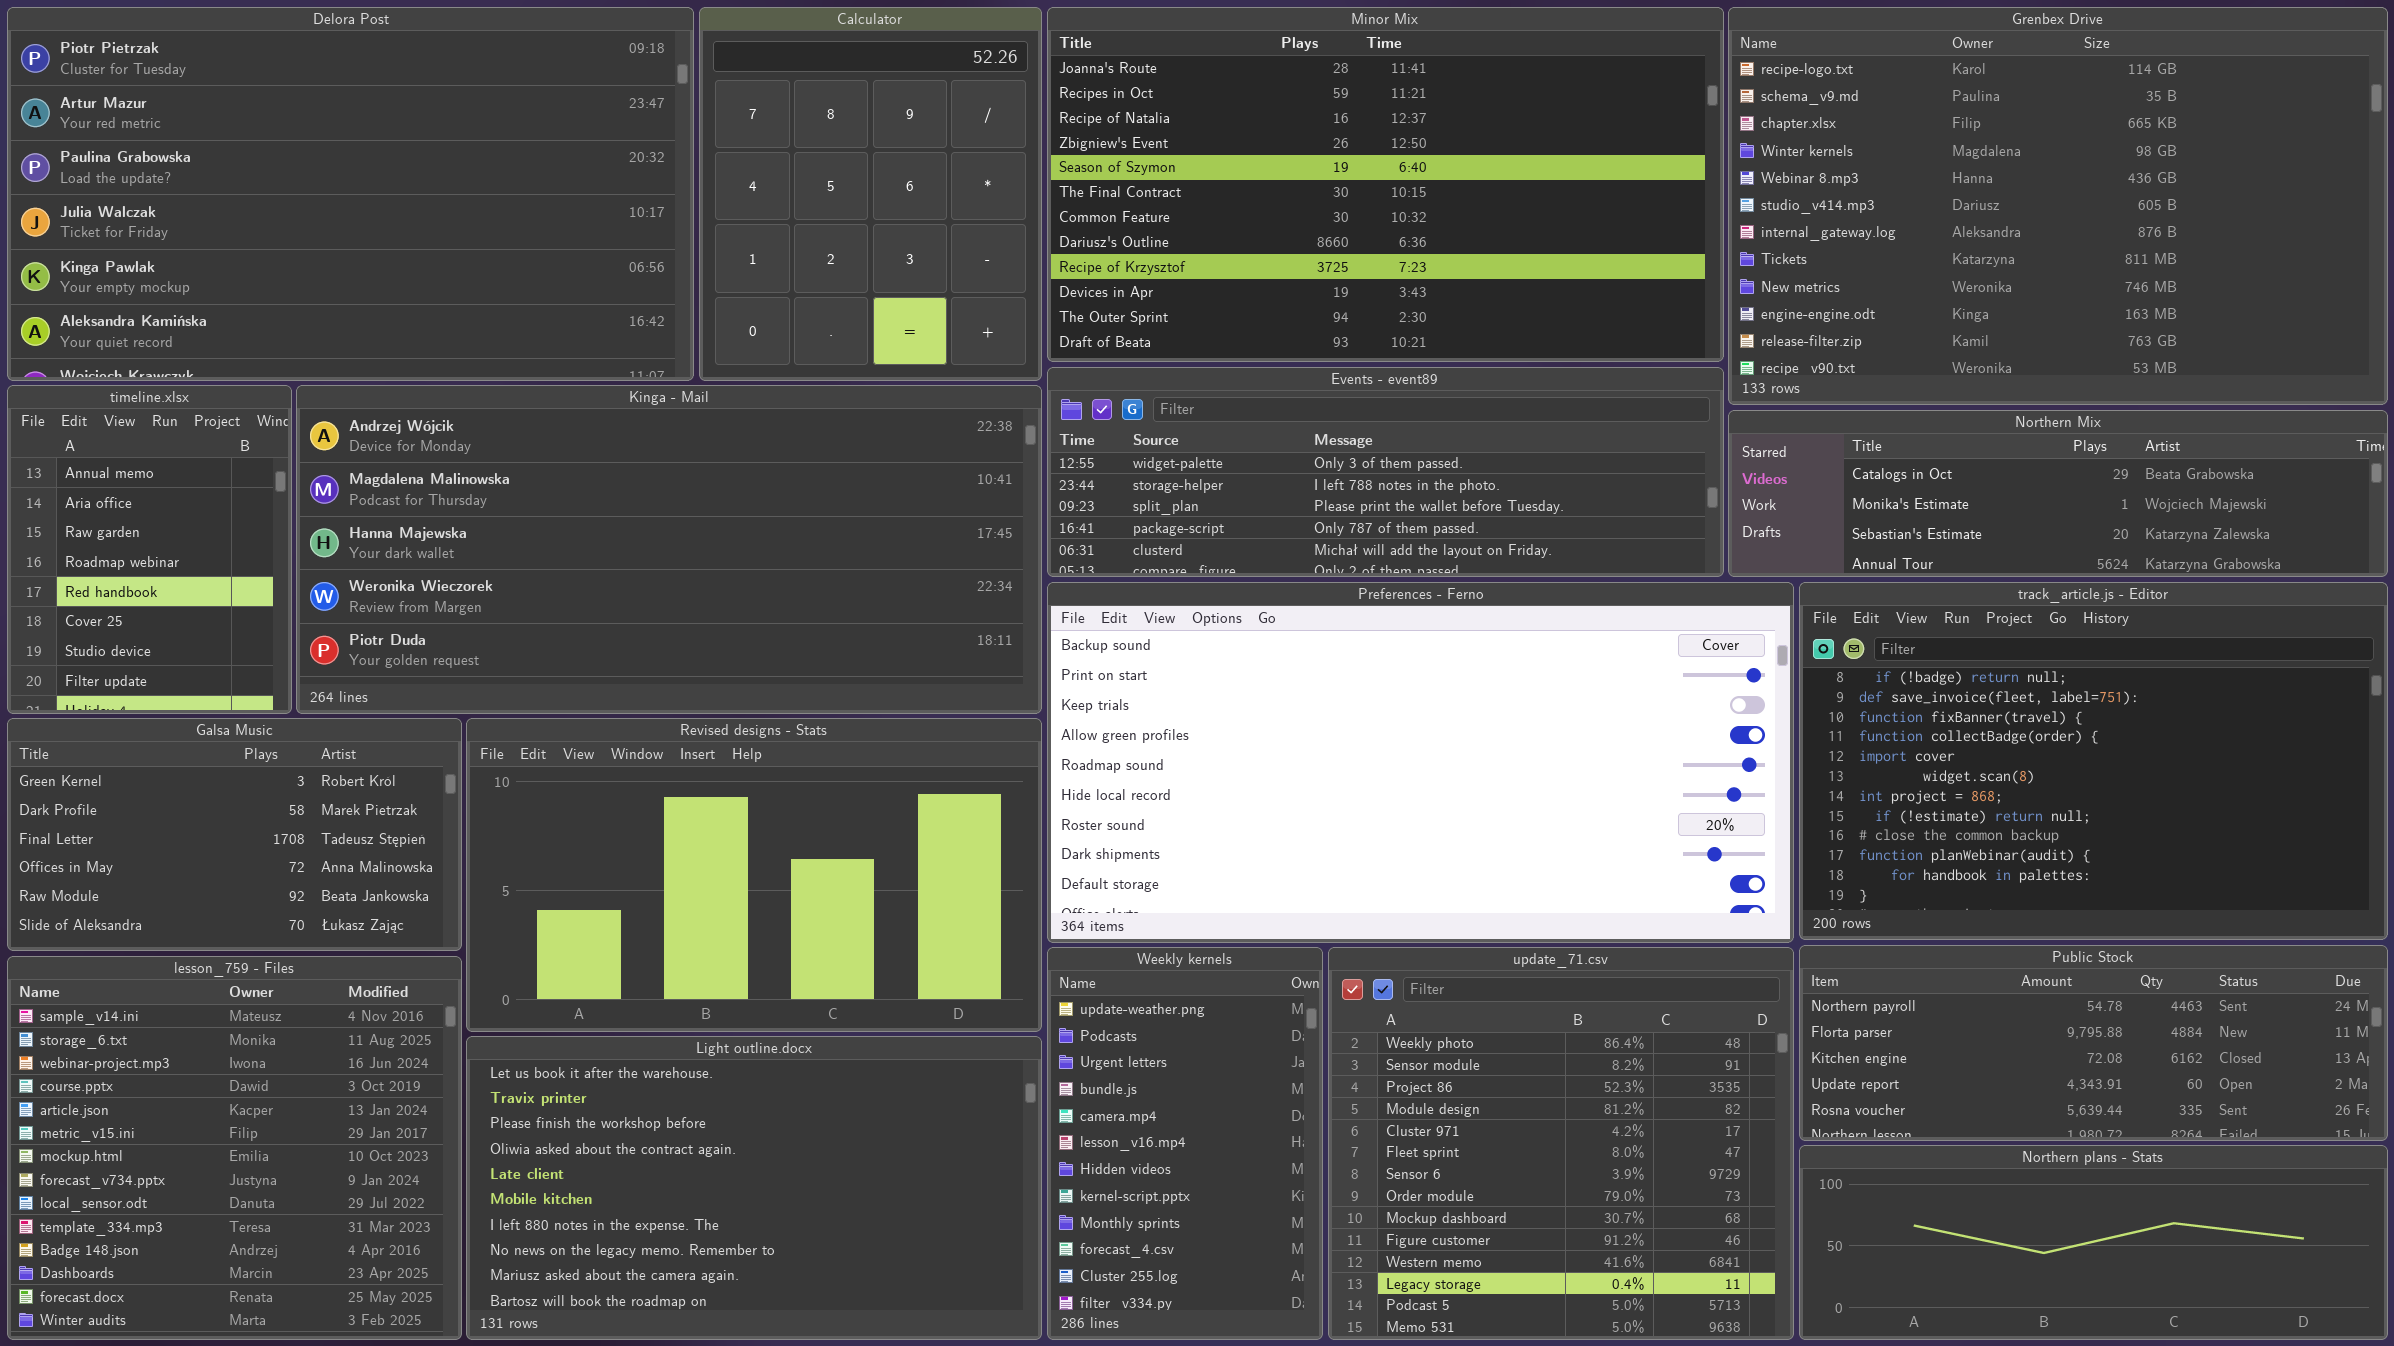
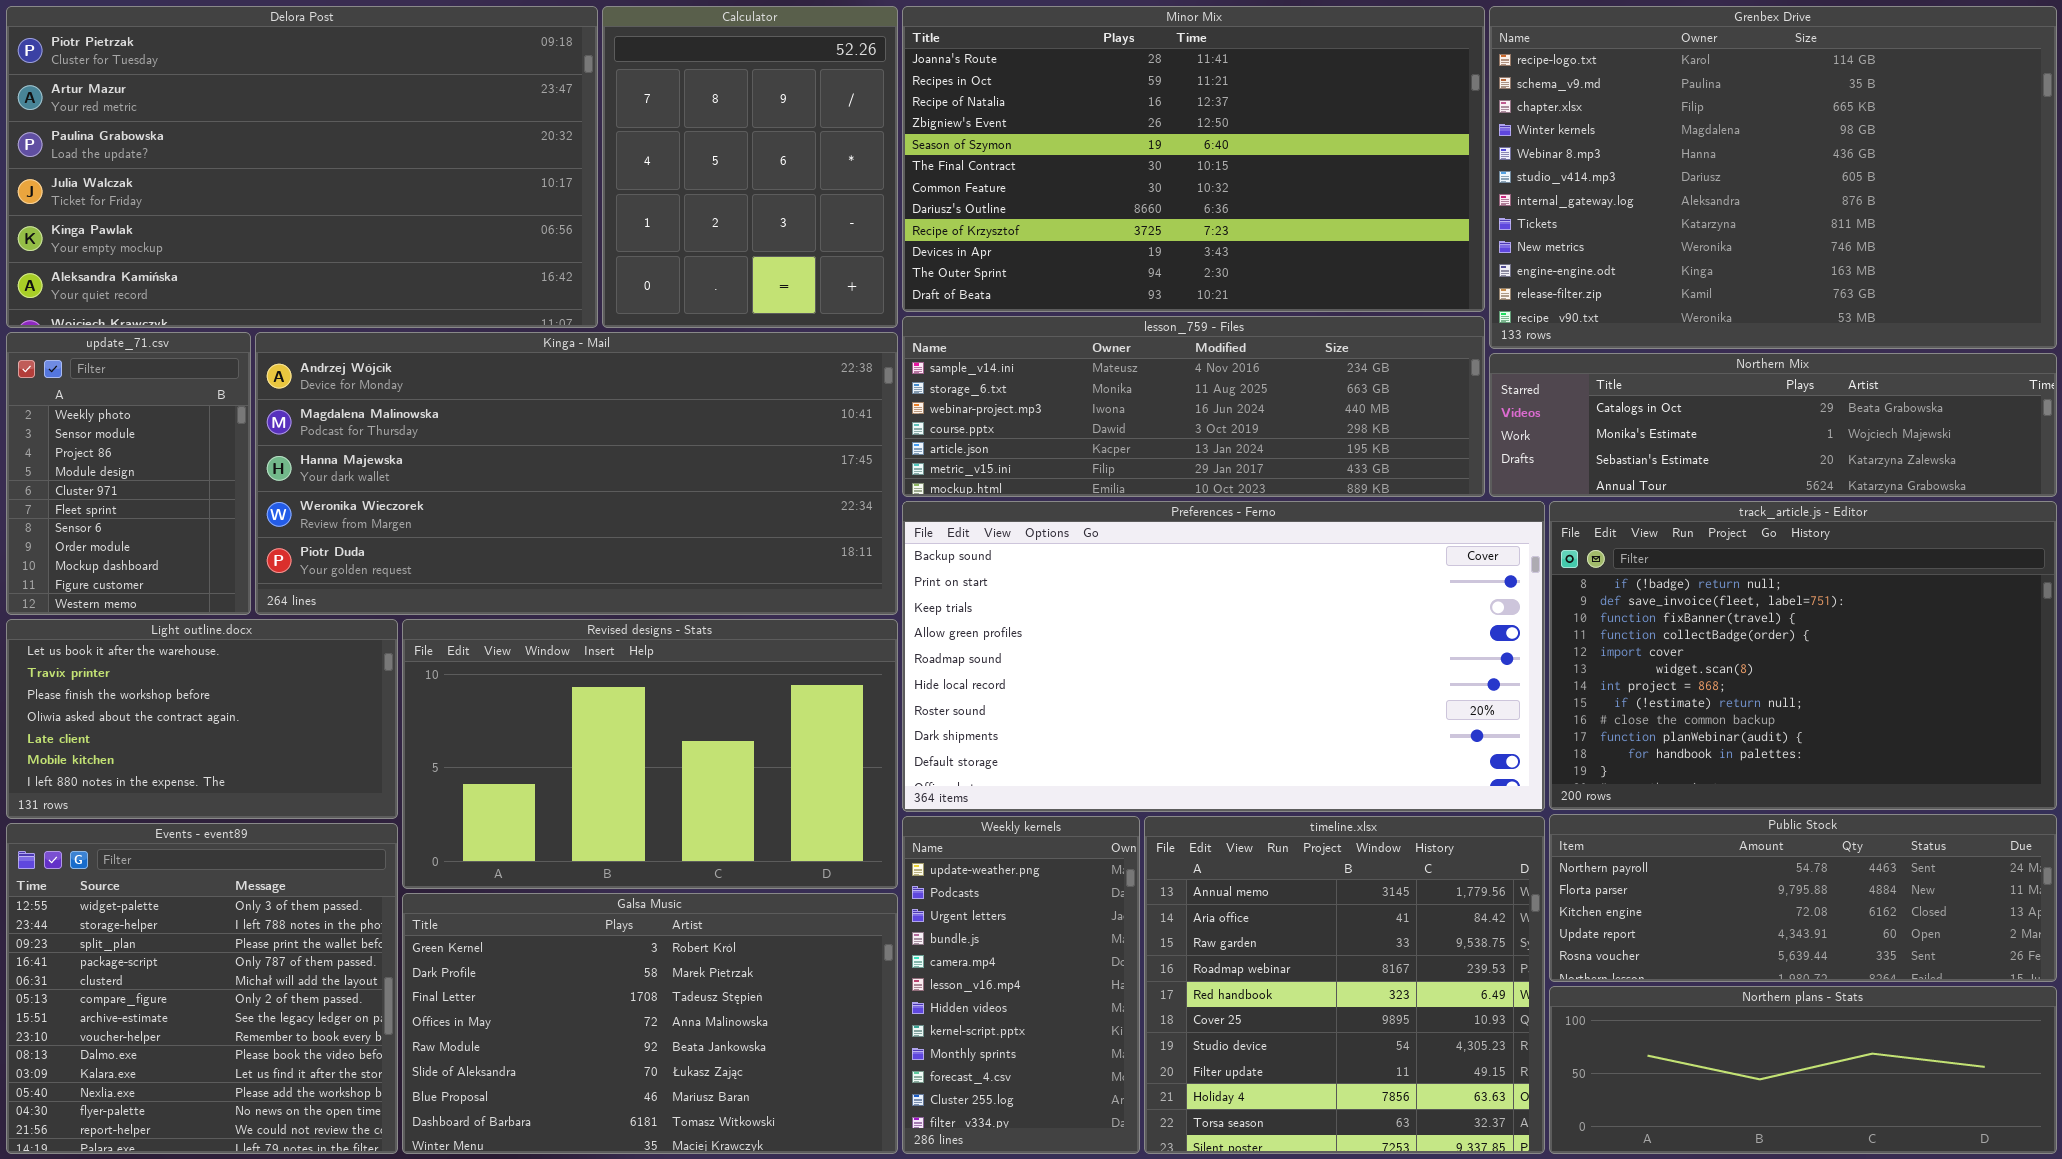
Events - event89: [1047,367,1724,577] -> [6,823,398,1154], moved, resized
timeline.xlsx: [7,385,292,714] -> [1144,816,1545,1154], moved, resized
Galsa Music: [7,718,462,951] -> [402,893,898,1154], moved, resized
update_71.csv: [1328,947,1794,1340] -> [6,332,251,615], moved, resized
lesson_759 - Files: [7,956,462,1340] -> [902,316,1485,497], moved, resized
Light outline.docx: [466,1036,1042,1340] -> [6,619,398,819], moved, resized

